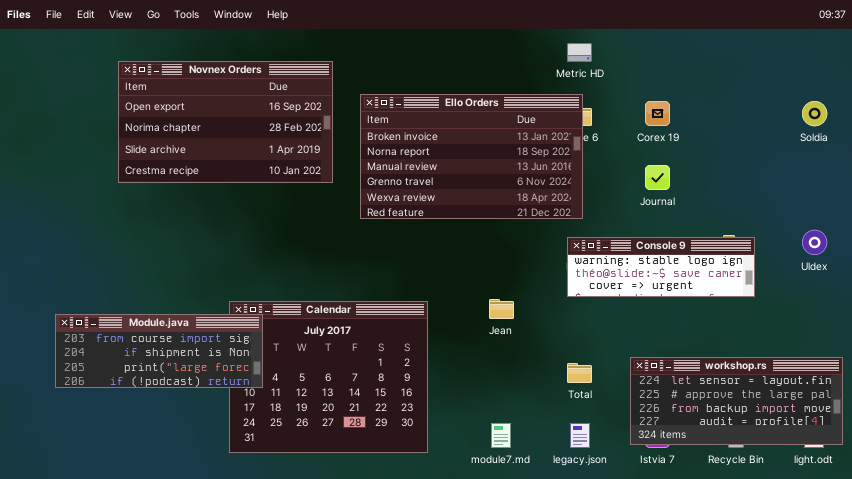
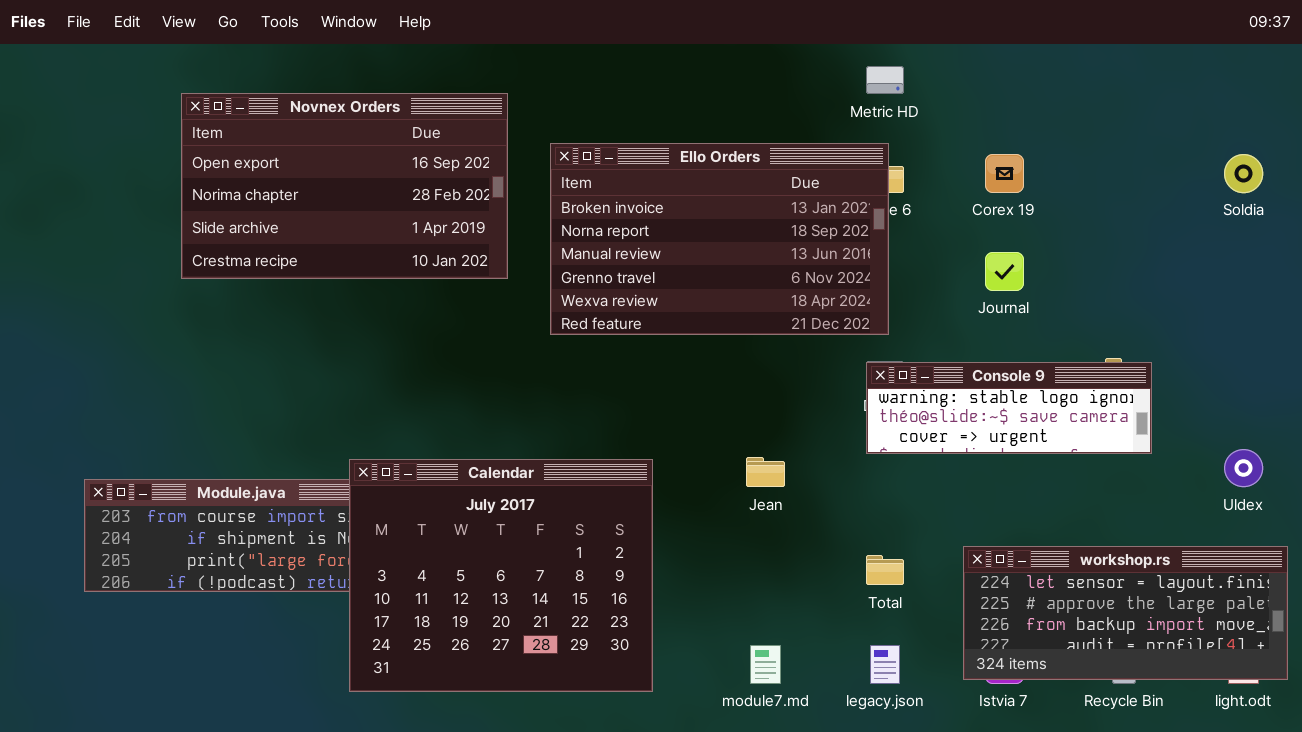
Uldex: [802,230,827,255] -> [1224,449,1263,487], moved
Calendar: [229,301,428,453] -> [349,459,653,692], raised

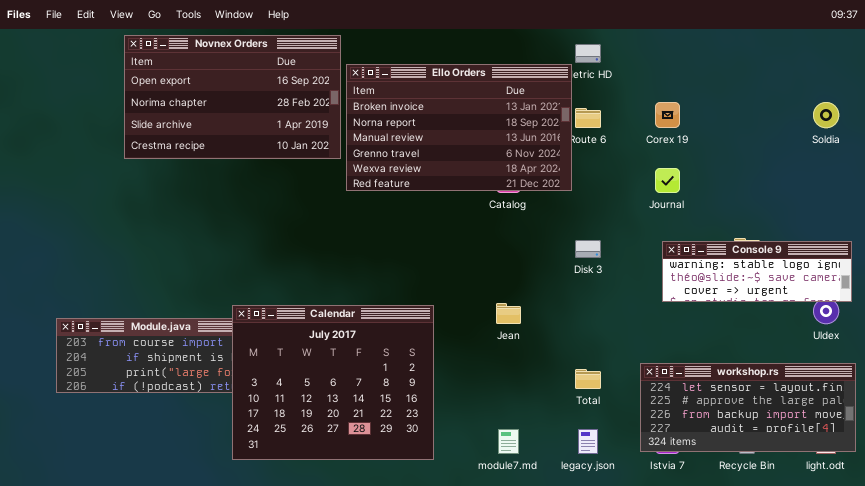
Novnex Orders: [181,93,508,279] -> [124,35,341,159], moved
Ello Orders: [550,143,889,335] -> [346,64,572,191], moved
Console 9: [866,362,1152,454] -> [662,241,852,302], moved

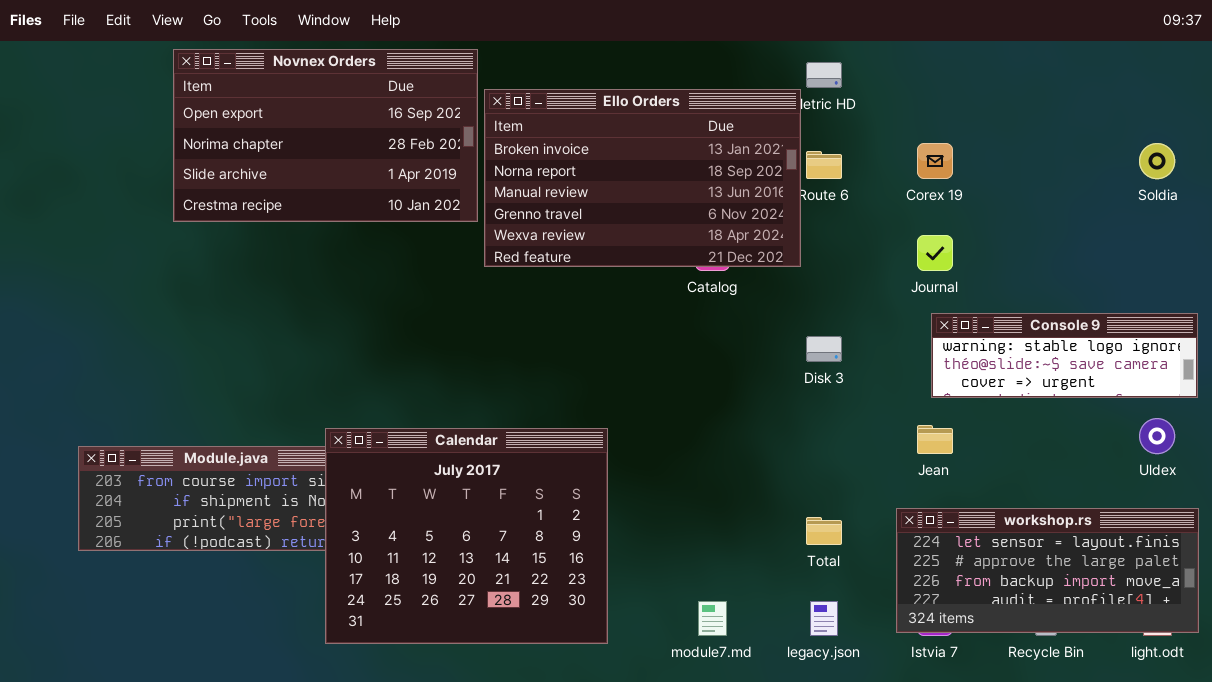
Console 9: [662,241,852,302] -> [931,313,1198,398], moved
Jean: [496,303,521,324] -> [917,425,953,454], moved

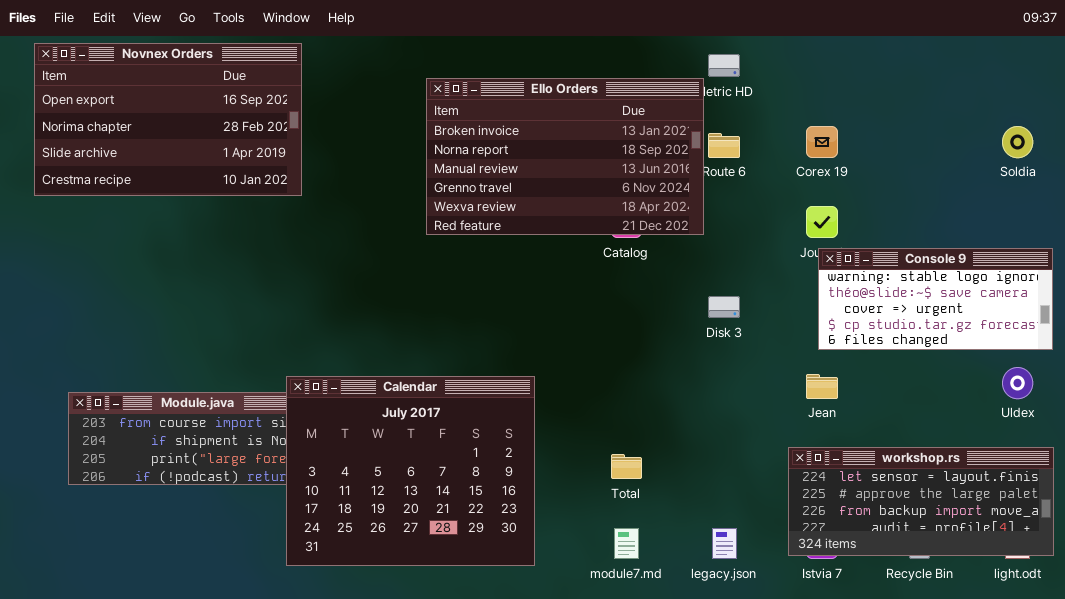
Novnex Orders: [173,49,478,222] -> [34,43,302,196], moved
Console 9: [931,313,1198,398] -> [818,248,1053,350], resized
Total: [806,517,842,545] -> [611,454,642,479], moved

